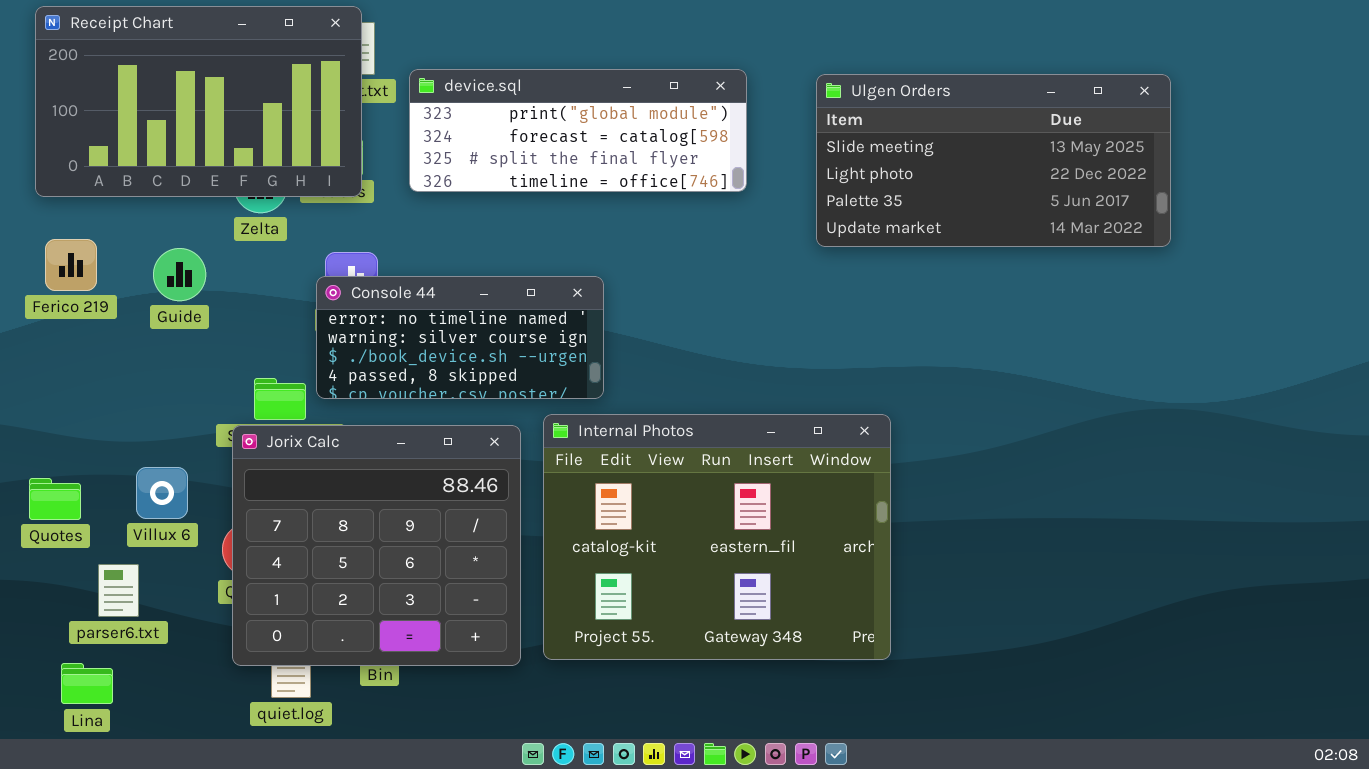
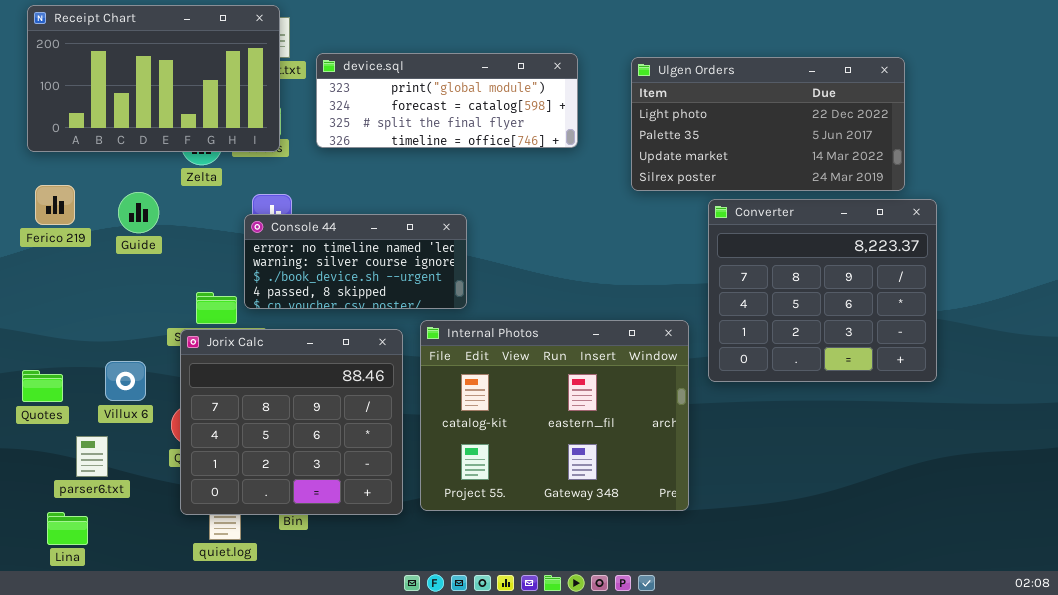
Ulgen Orders: [816,74,1171,247] -> [631,57,905,191], scrolled down 1 row
Converter: none -> [708,199,937,382], opened

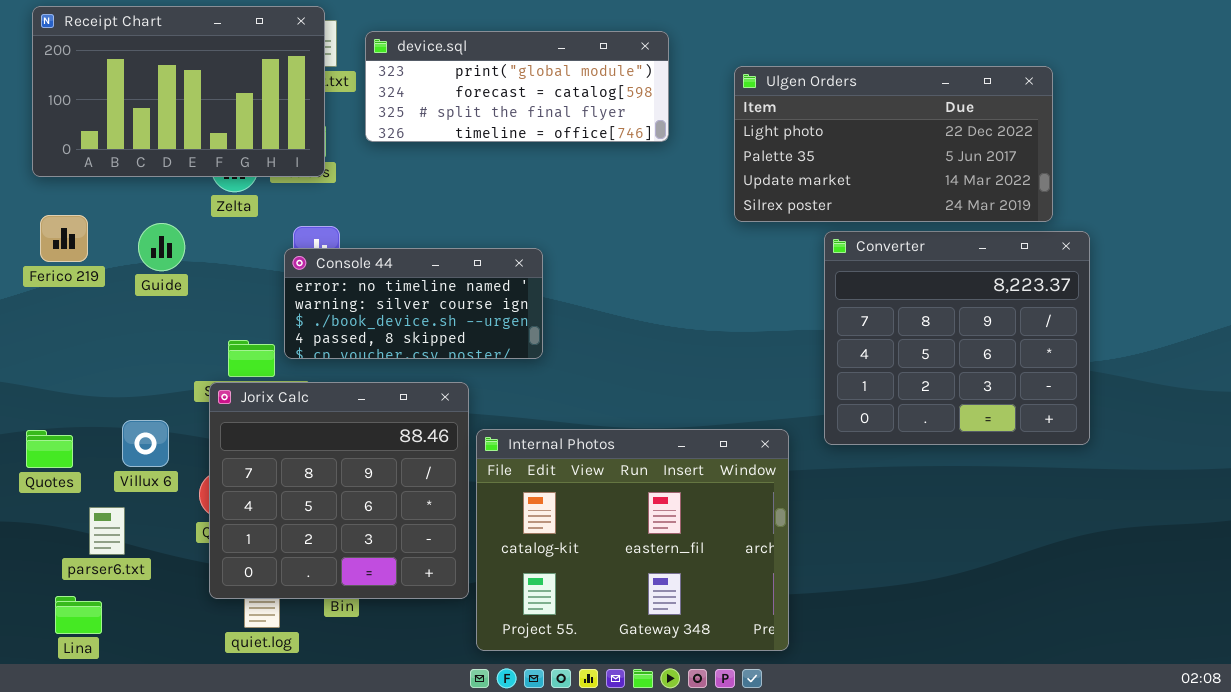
device.sql: [316,53,578,148] -> [365,31,669,142], moved
Internal Photos: [420,320,689,511] -> [476,429,789,651], moved

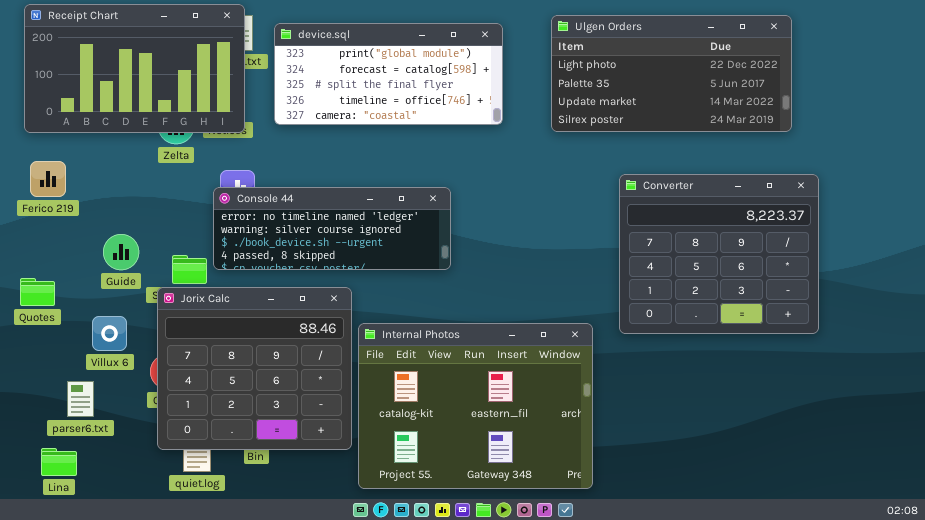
device.sql: [365,31,669,142] -> [274,23,503,125], resized
Ulgen Orders: [734,66,1053,222] -> [551,15,792,132], moved
Guide: [138,223,185,271] -> [103,234,139,270], moved
Console 44: [284,248,543,359] -> [213,187,451,270], resized
Quotes: [26,430,73,468] -> [20,278,55,306], moved

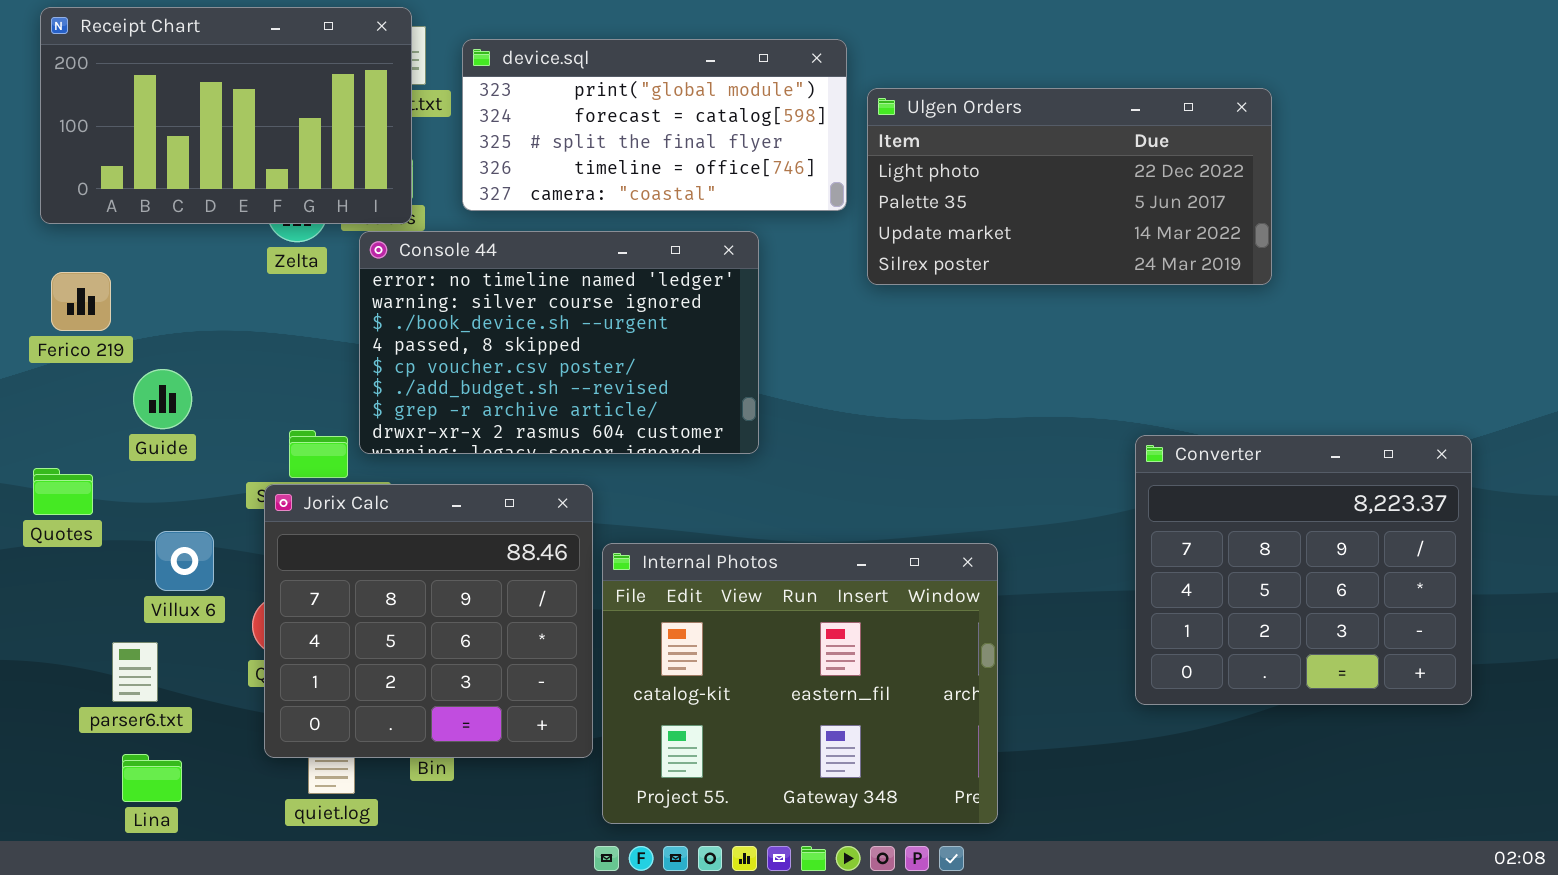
Ulgen Orders: [551,15,792,132] -> [867,88,1272,285], moved
Converter: [619,174,819,334] -> [1135,435,1472,705], moved
Console 44: [213,187,451,270] -> [359,231,759,454], resized
Guide: [103,234,139,270] -> [133,369,192,429], moved
Lina: [41,448,77,476] -> [122,754,182,802], moved

